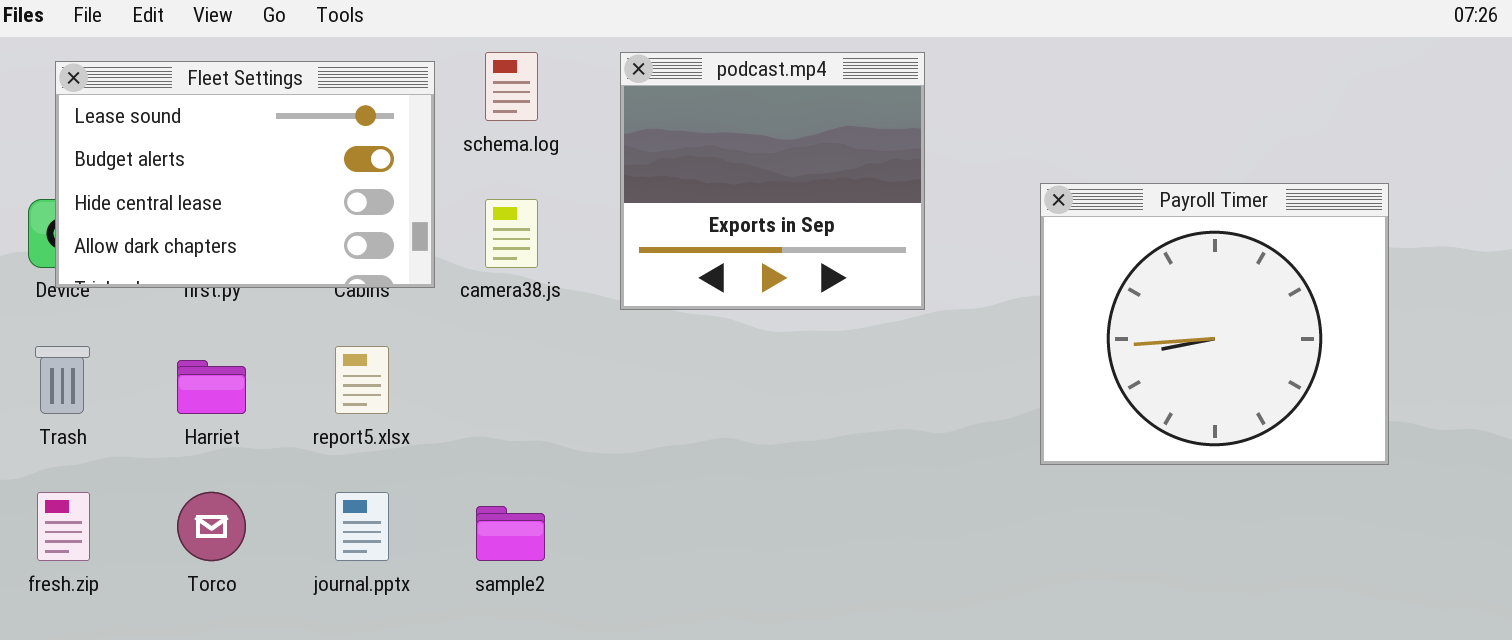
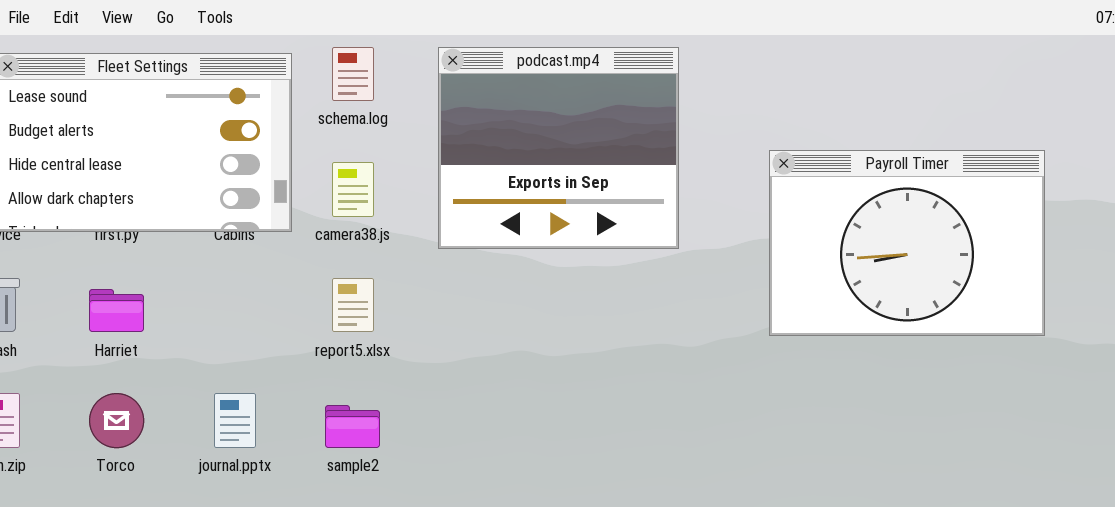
Payroll Timer: [1040,183,1389,465] -> [769,150,1045,336], resized
report5.xlsx: [335,346,389,414] -> [332,278,374,332], moved

